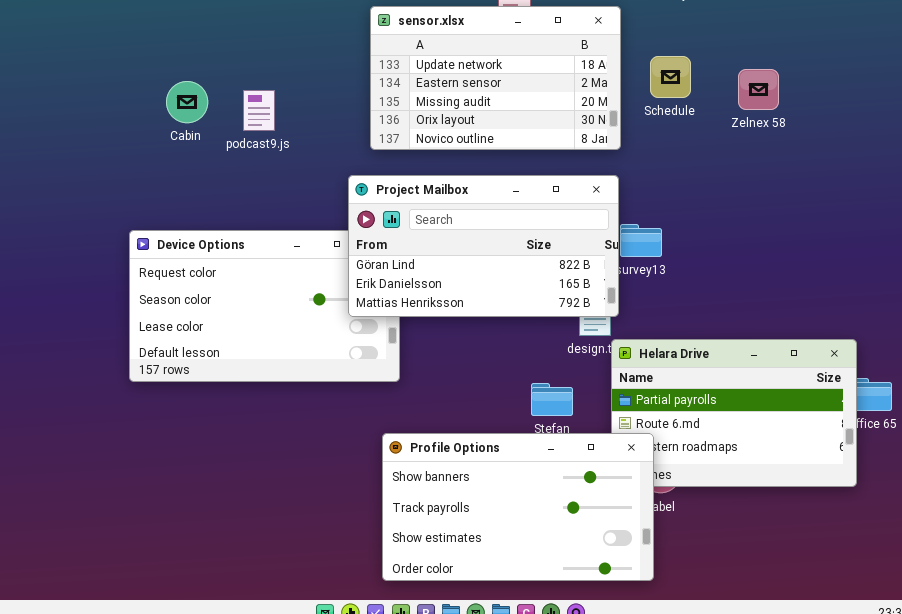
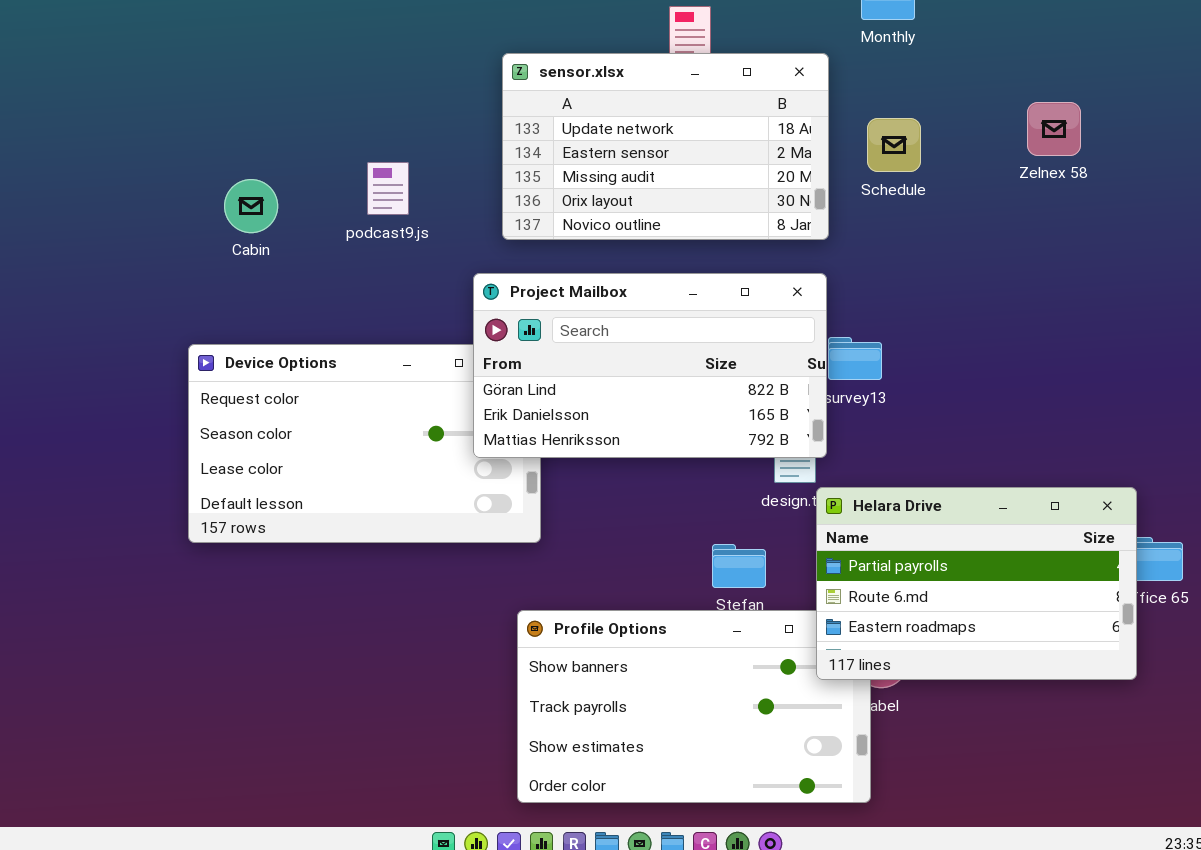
Zelnex 58: [738,69,779,110] -> [1027,102,1081,156], moved
Cabin: [166,81,208,123] -> [224,179,278,233], moved
podcast9.js: [243,90,275,131] -> [367,162,409,215], moved
Helara Drive: [611,339,857,487] -> [816,487,1137,680], raised

